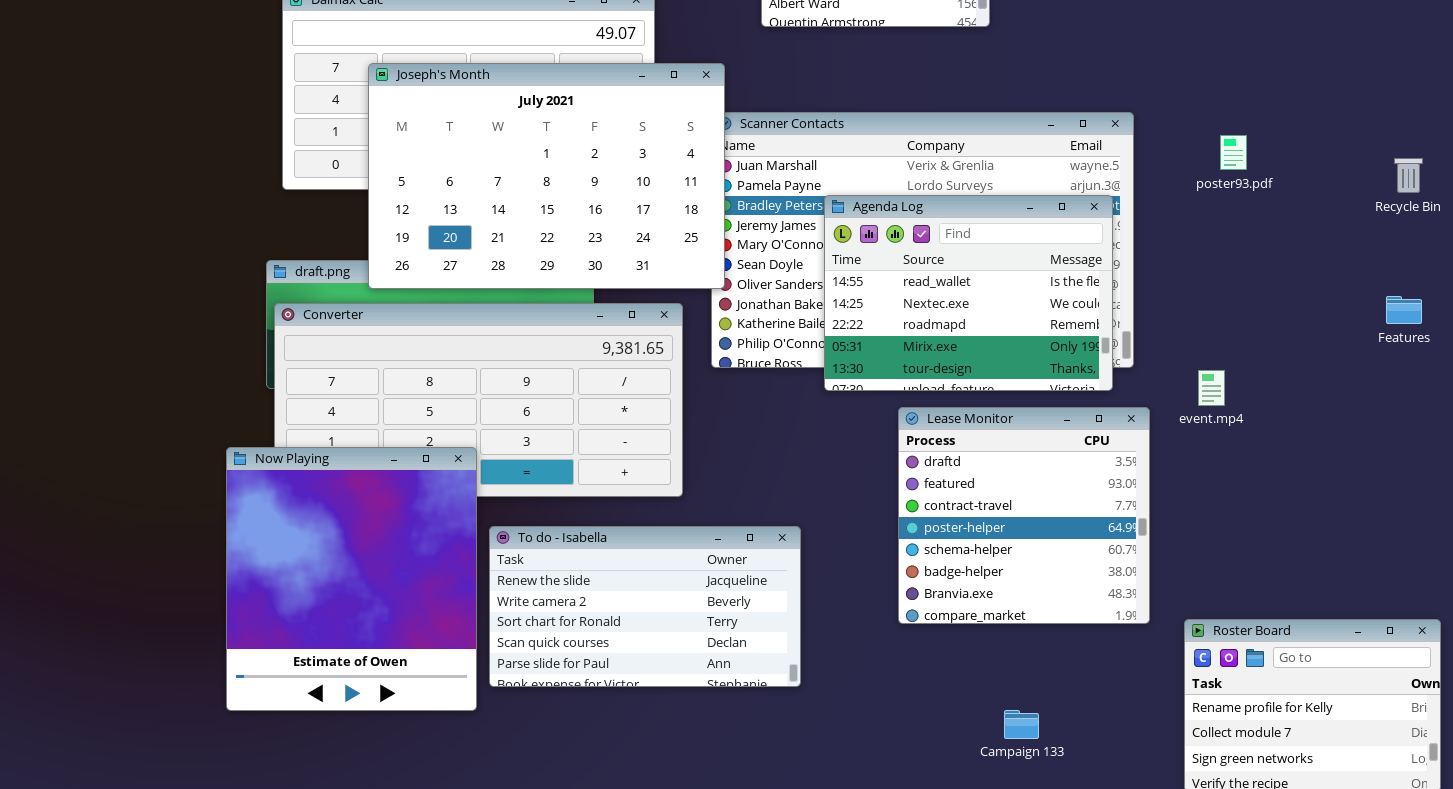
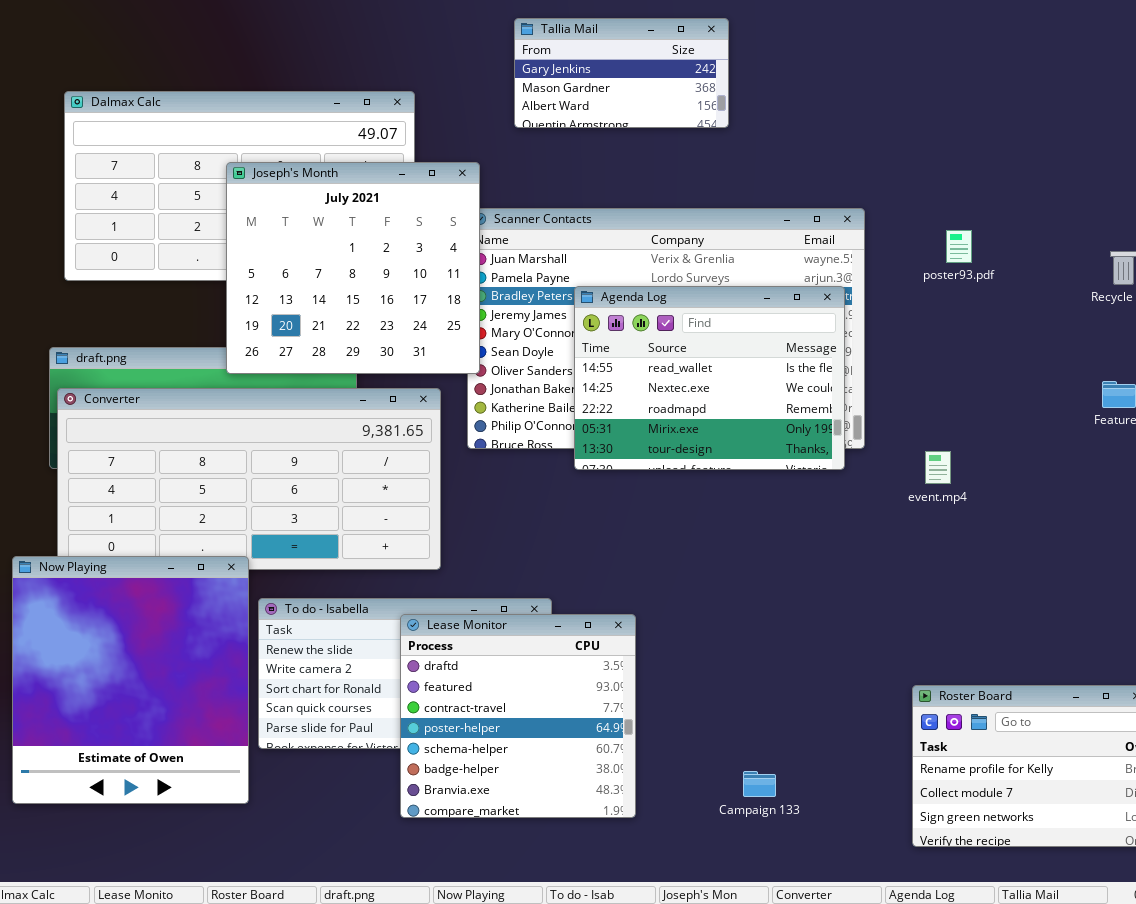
Joseph's Month: [368,63,725,289] -> [226,162,480,374], resized
Lease Monitor: [898,407,1150,624] -> [400,614,636,818], moved
Now Playing: [226,447,477,711] -> [12,556,249,804], moved

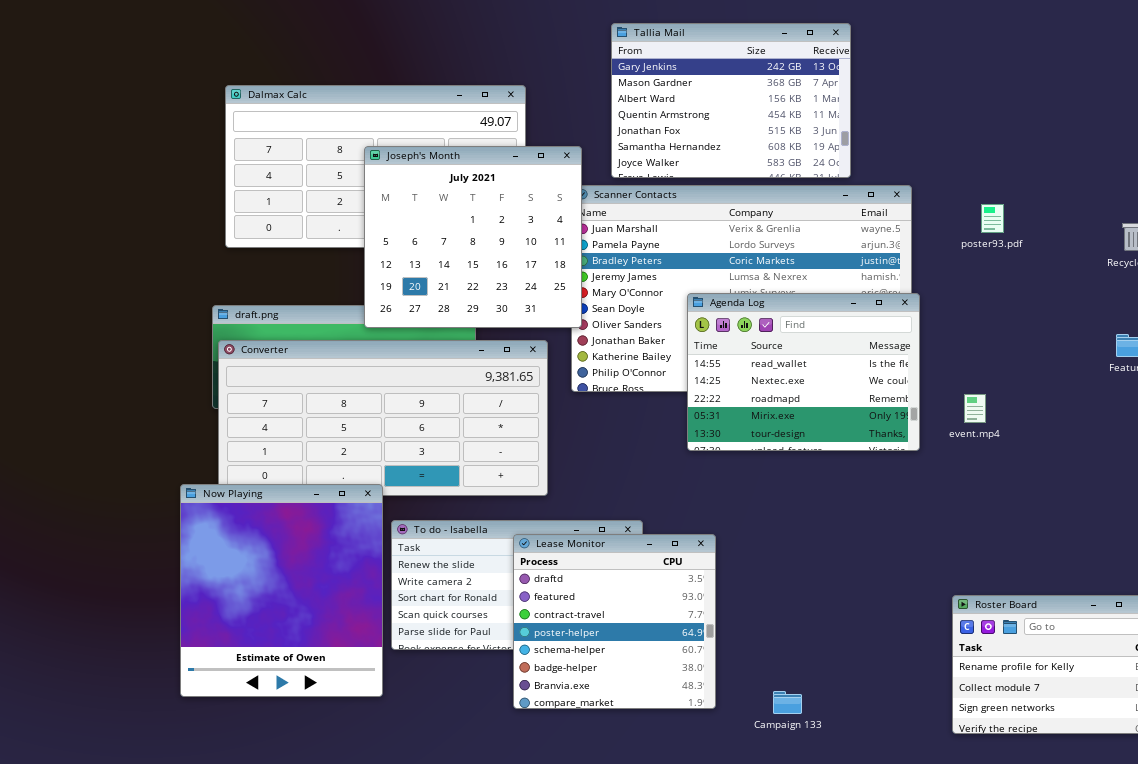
Tallia Mail: [514,18,729,128] -> [611,23,851,178], resized
Agenda Log: [574,286,845,470] -> [687,293,920,451], moved
Campaign 133: [743,771,776,797] -> [773,691,802,714], moved

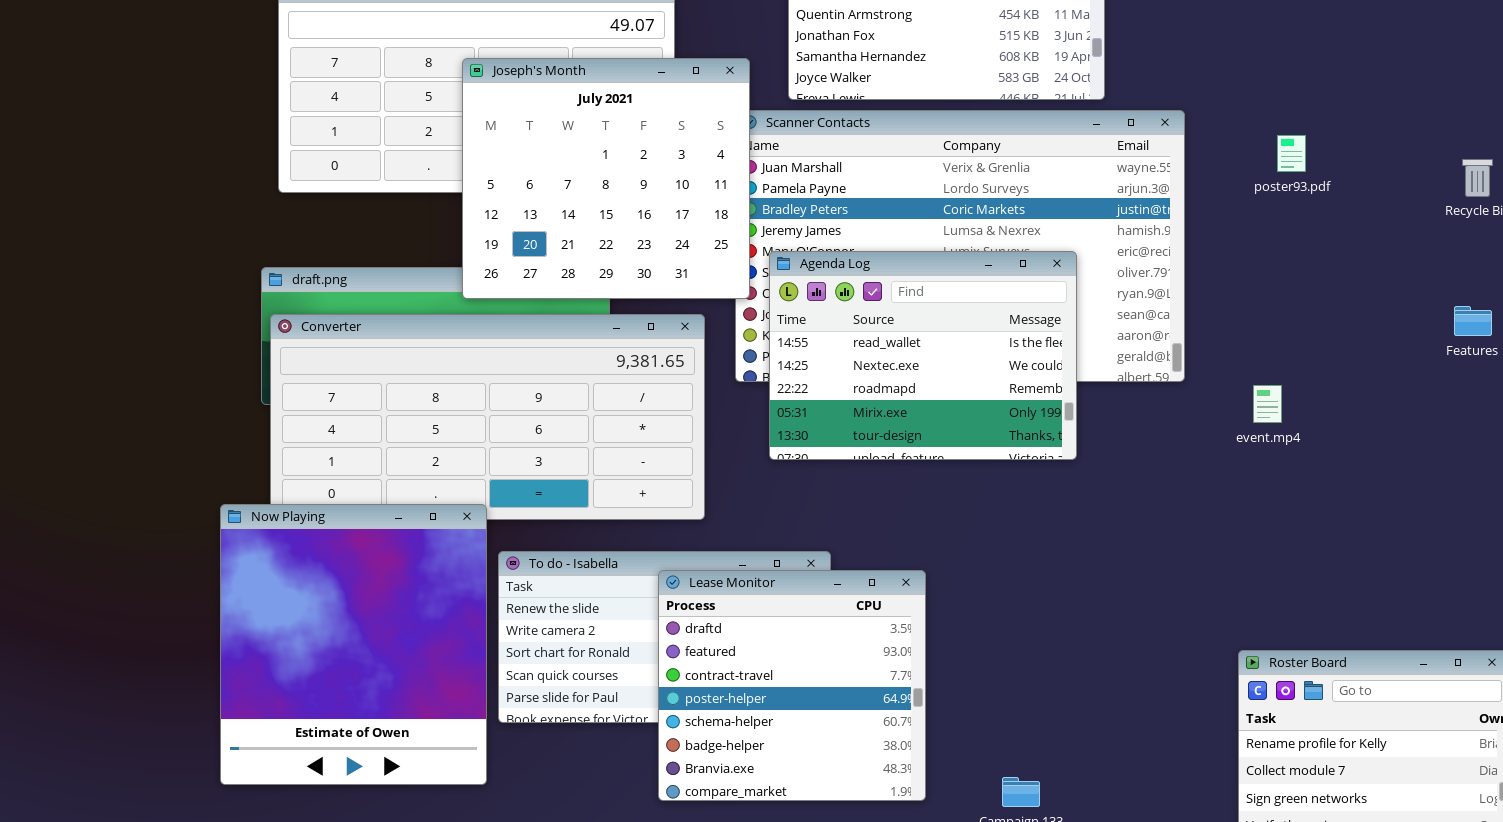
Agenda Log: [687,293,920,451] -> [769,251,1077,460], moved

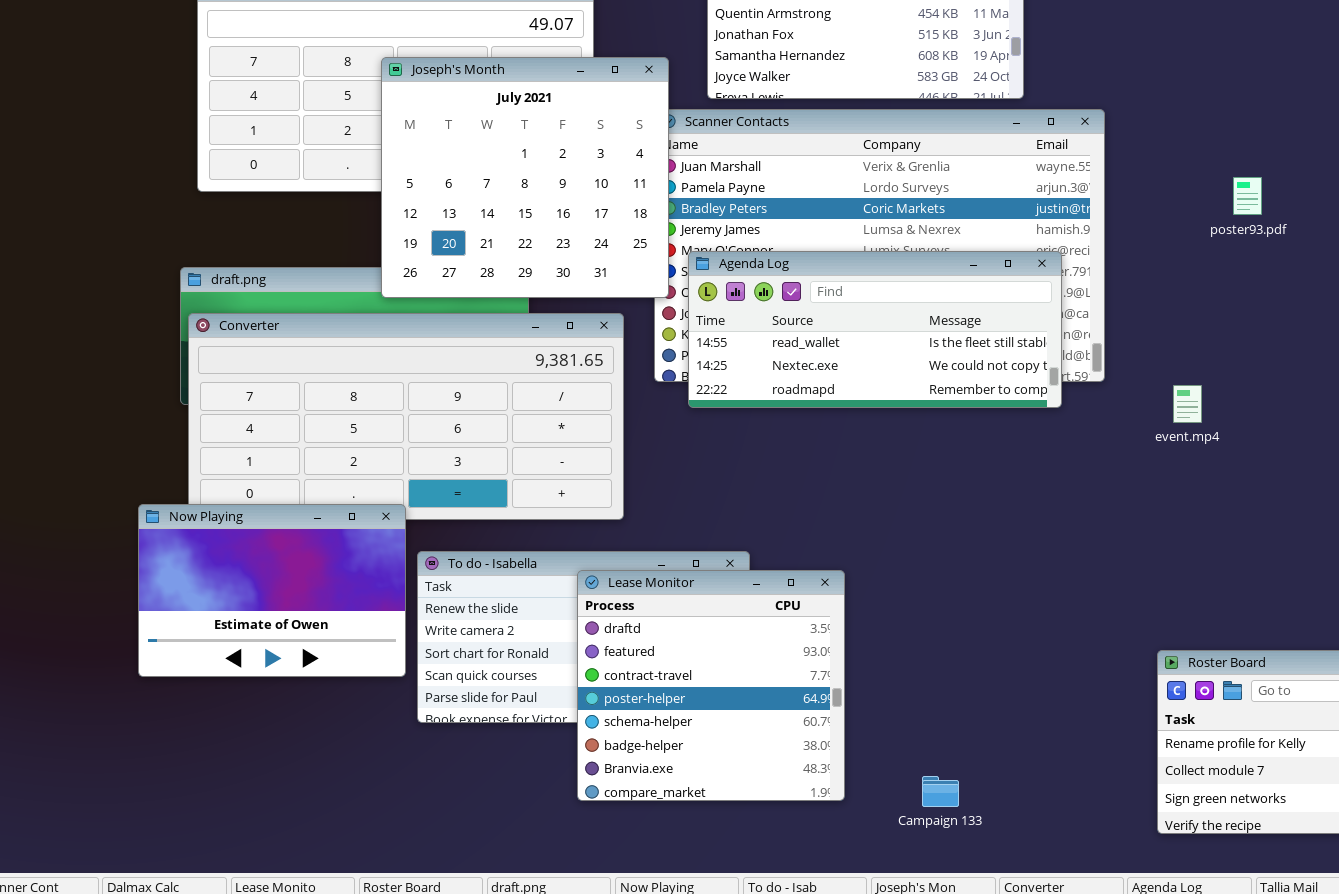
poster93.pdf: [1277,135,1306,172] -> [1233,177,1262,215], moved
Agenda Log: [769,251,1077,460] -> [688,251,1062,408], resized
Now Playing: [220,504,487,785] -> [138,504,406,677], resized

